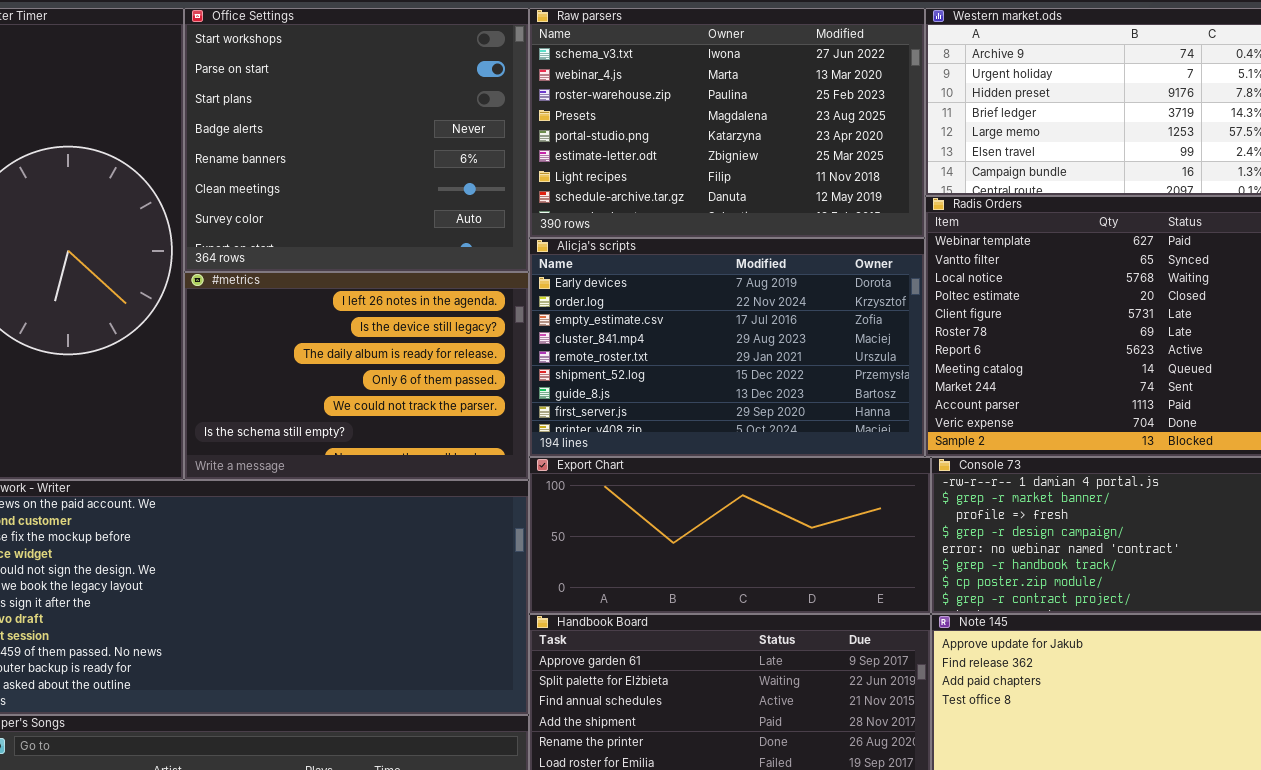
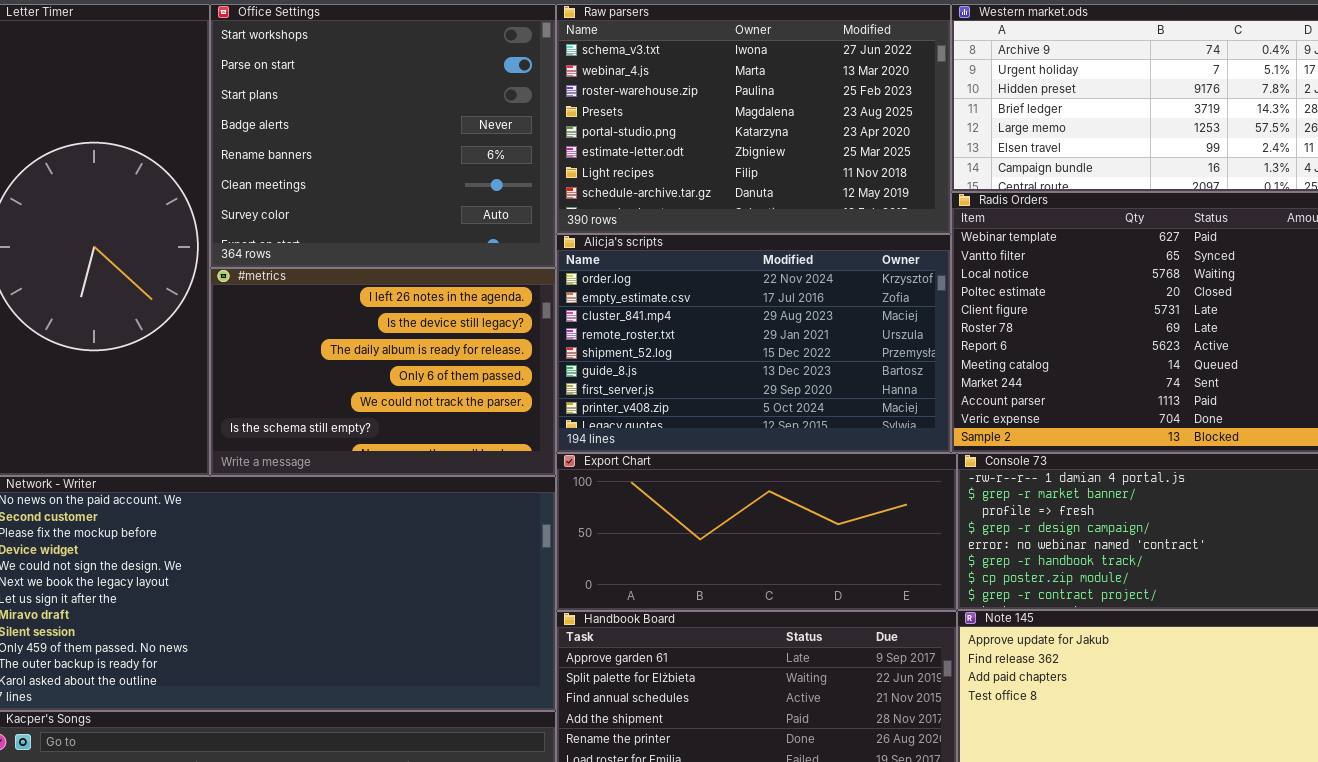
Alicja's scripts: [529,238,925,457] -> [556,234,951,453], scrolled down 1 row

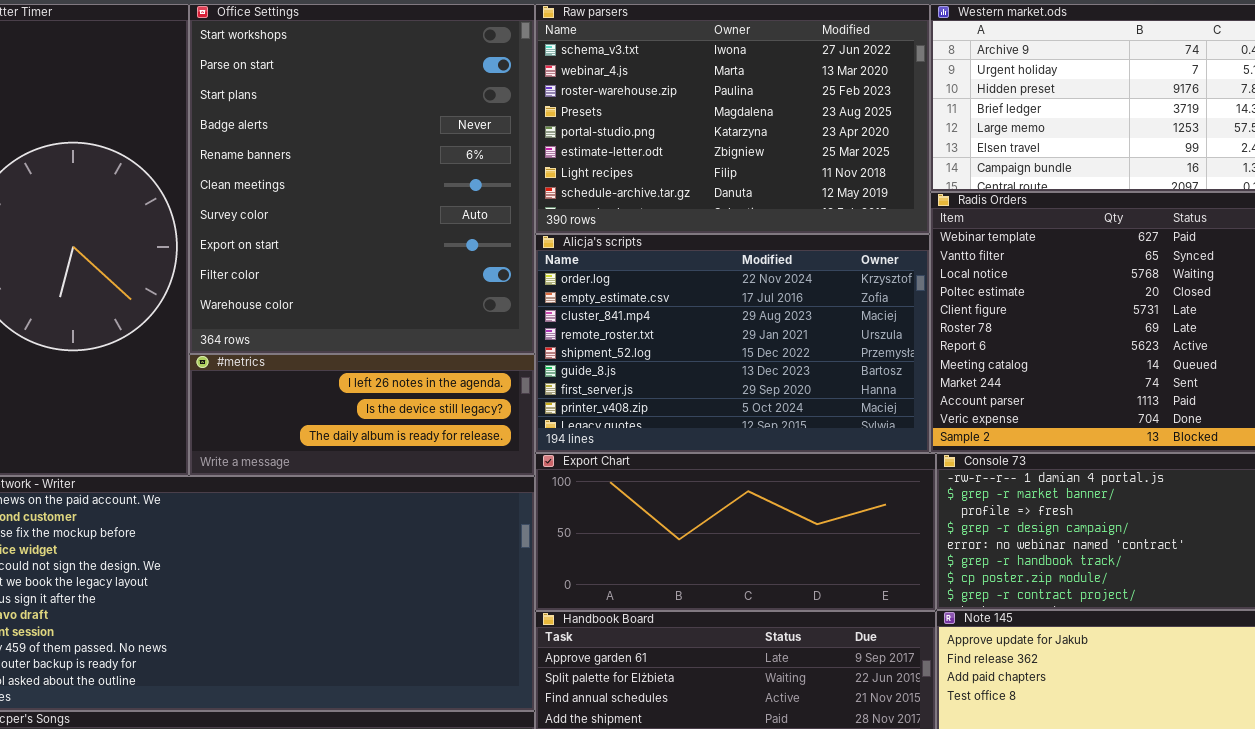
Office Settings: [210,4,556,268] -> [189,4,535,354], resized
#metrics: [210,268,556,476] -> [189,354,535,476], resized

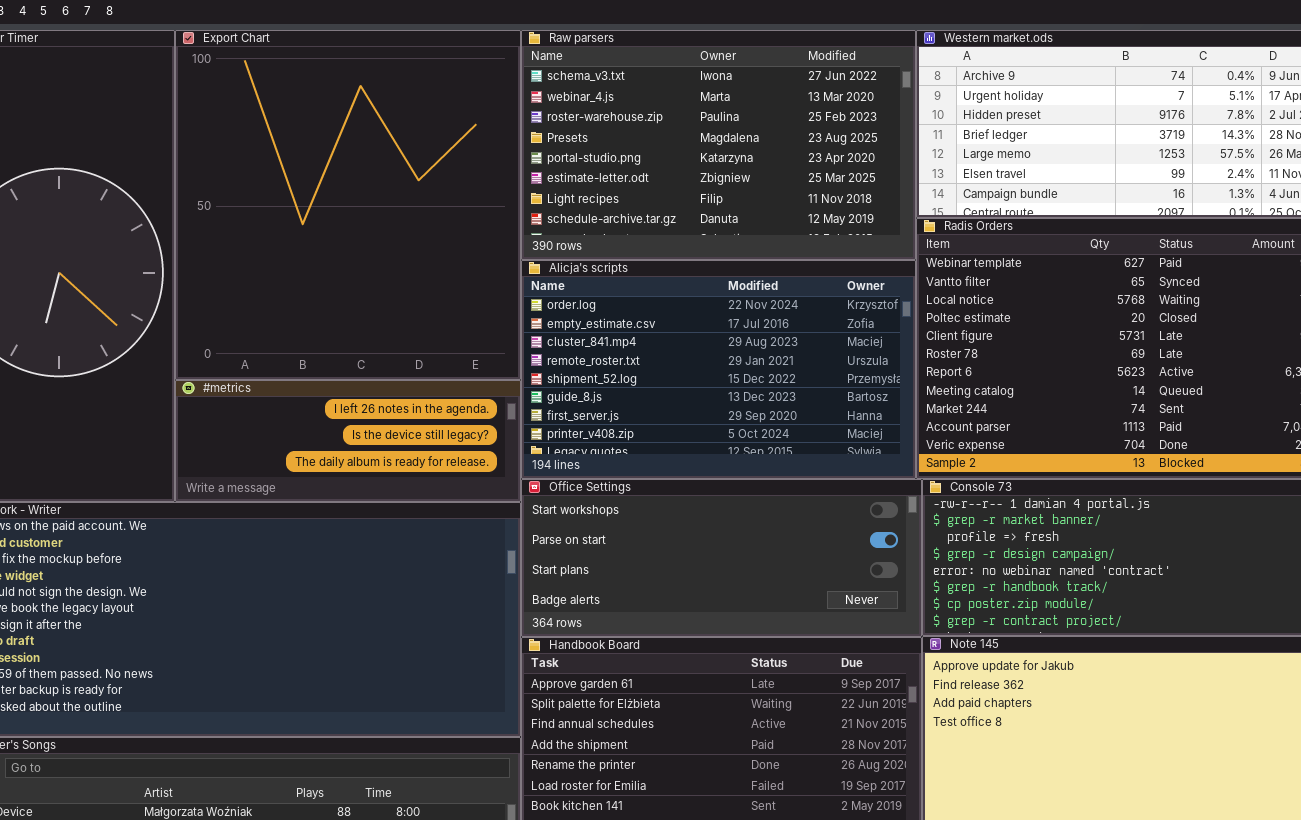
Office Settings: [189,4,535,354] -> [521,479,922,637], moved, resized
Export Chart: [535,453,936,611] -> [175,30,521,380], moved, resized

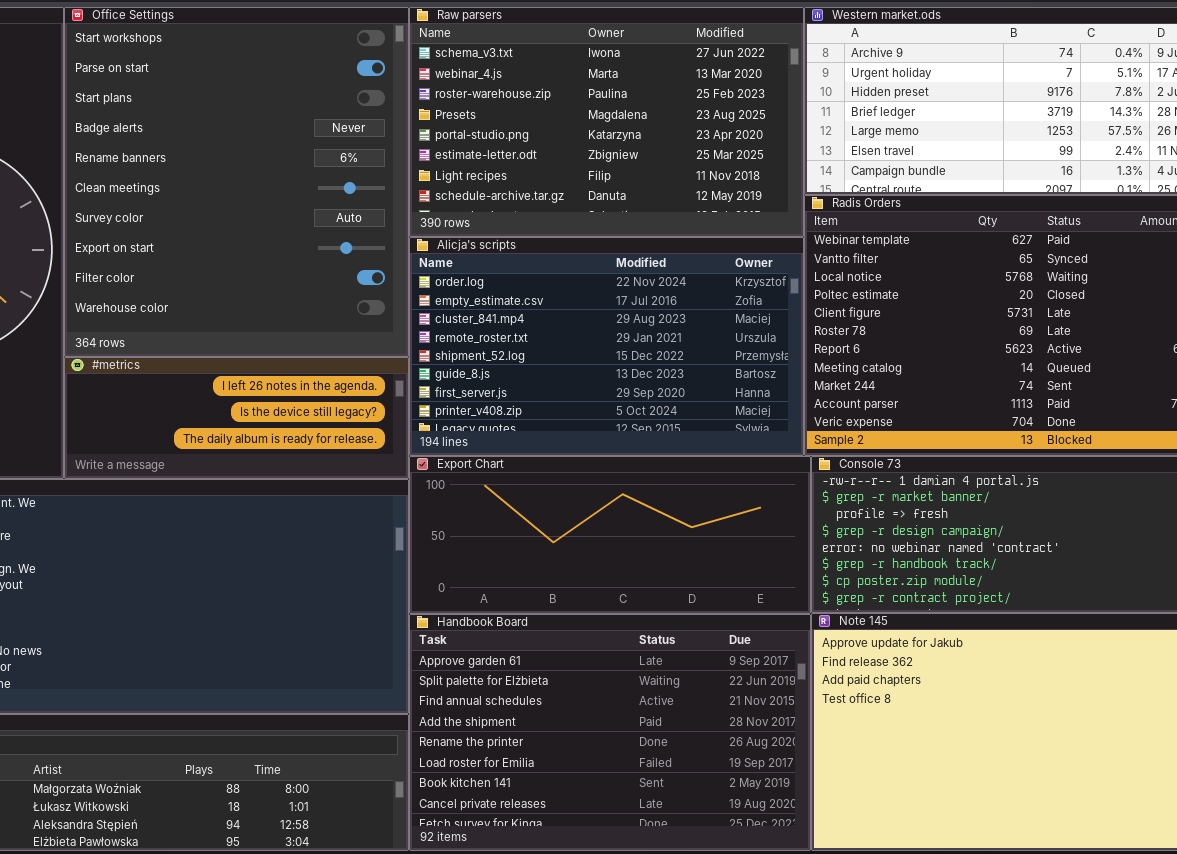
Export Chart: [175,30,521,380] -> [409,456,811,614], moved, resized
Office Settings: [521,479,922,637] -> [64,7,409,357], moved, resized

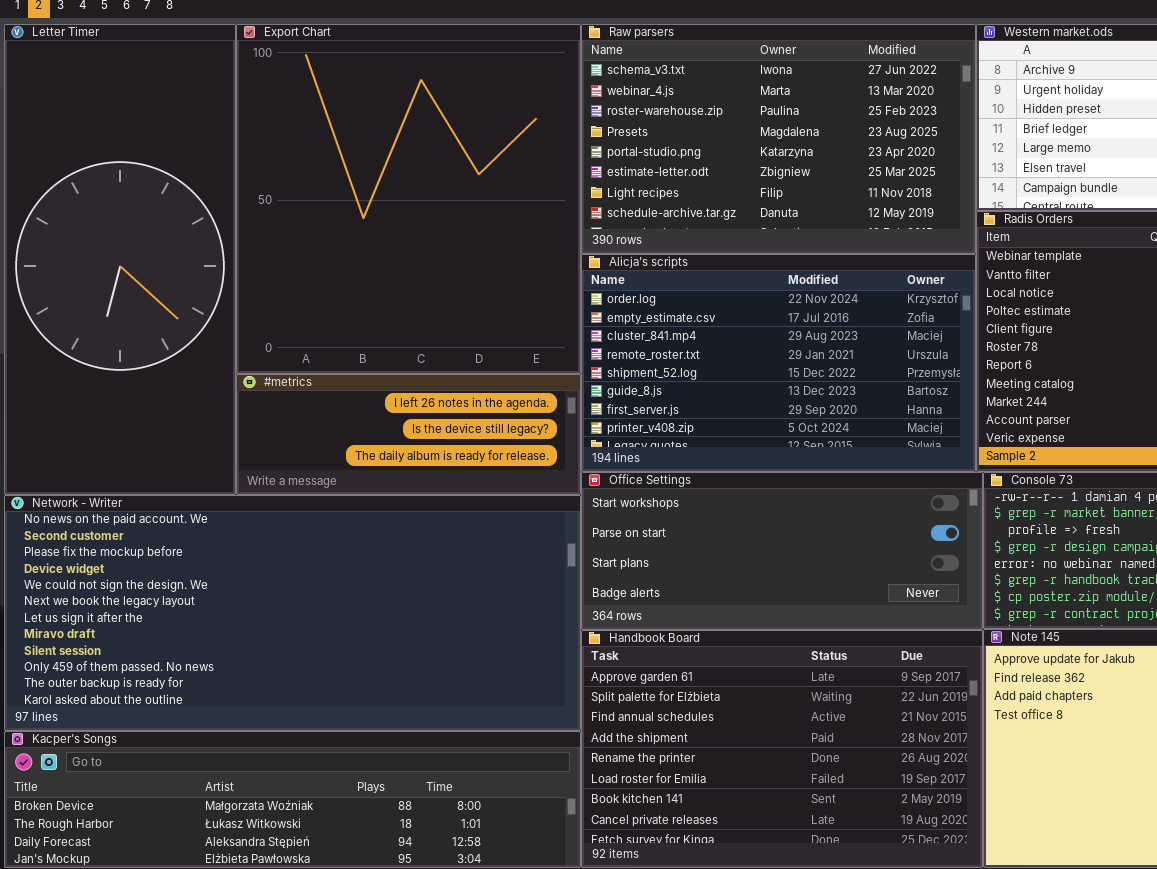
Office Settings: [64,7,409,357] -> [581,472,983,630], moved, resized
Export Chart: [409,456,811,614] -> [236,24,581,374], moved, resized

